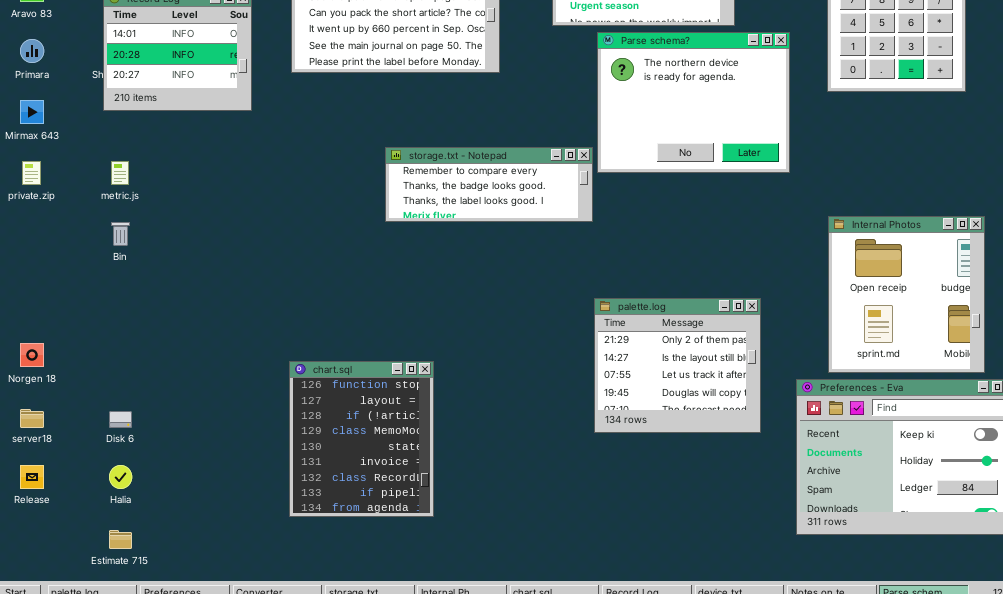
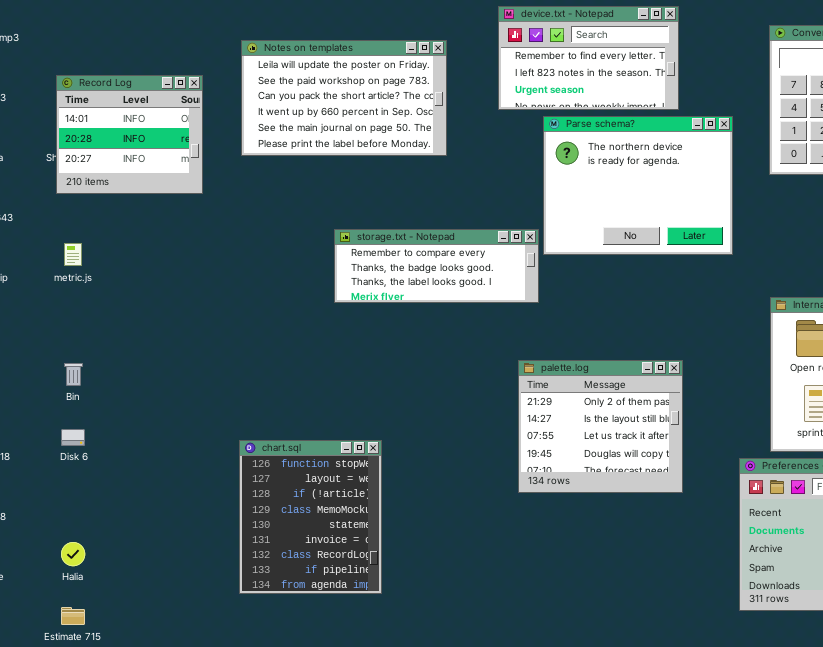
Bin: [111,222,130,246] -> [64,363,83,386], moved
palette.log: [594,298,761,433] -> [518,360,683,493], moved
Disk 6: [109,411,132,428] -> [61,429,85,446], moved

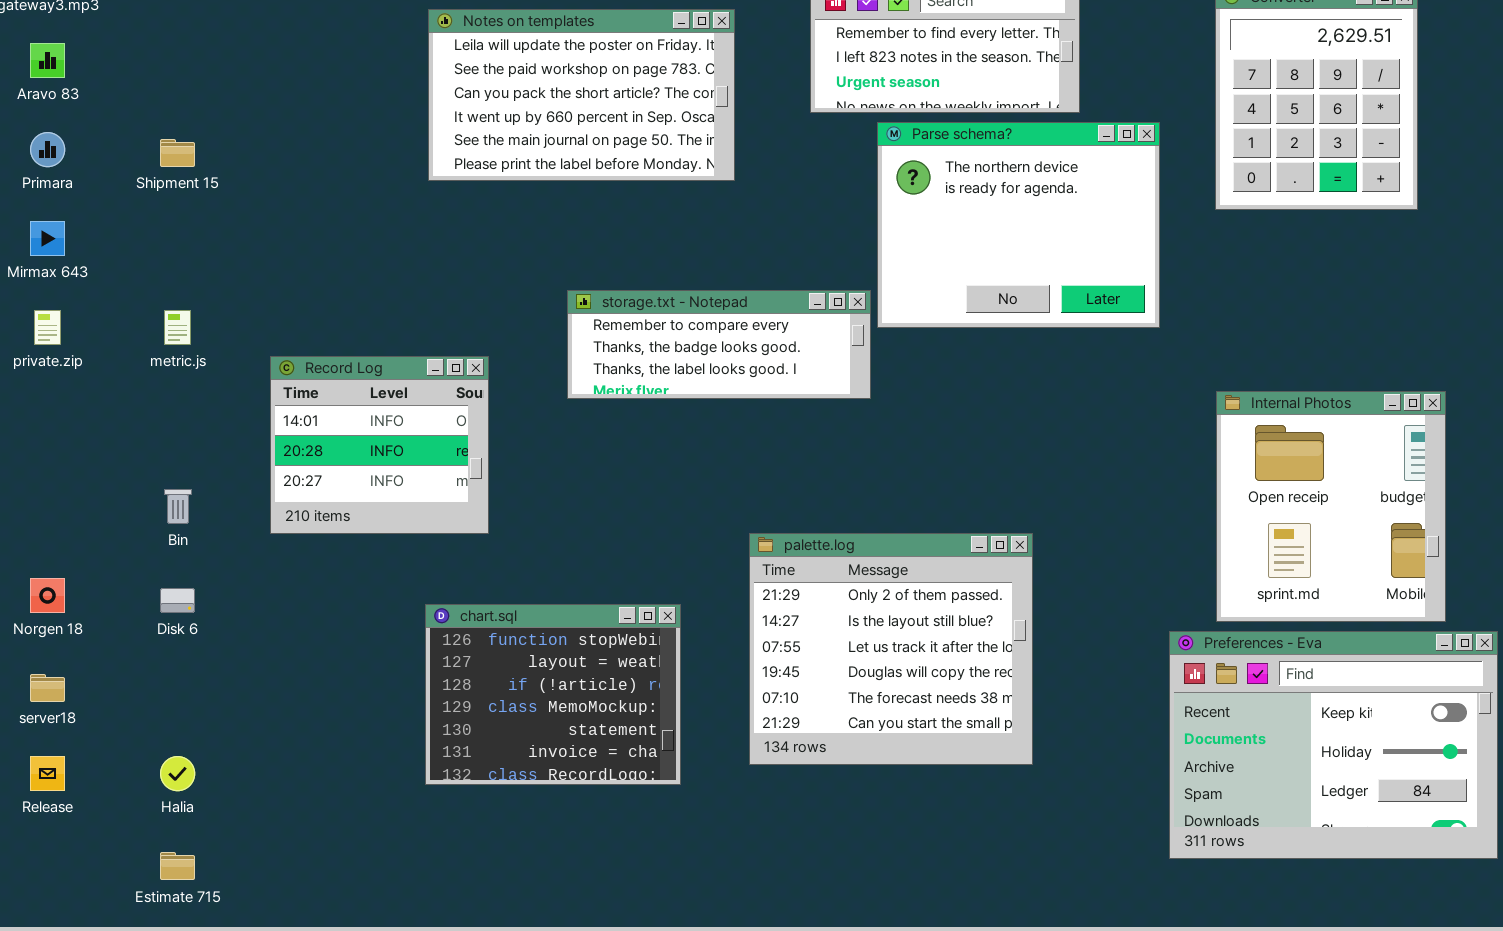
Record Log: [56,75,203,194] -> [270,356,489,534], moved
palette.log: [518,360,683,493] -> [749,533,1033,765], moved, resized
chart.sql: [239,440,382,594] -> [425,604,681,785], resized

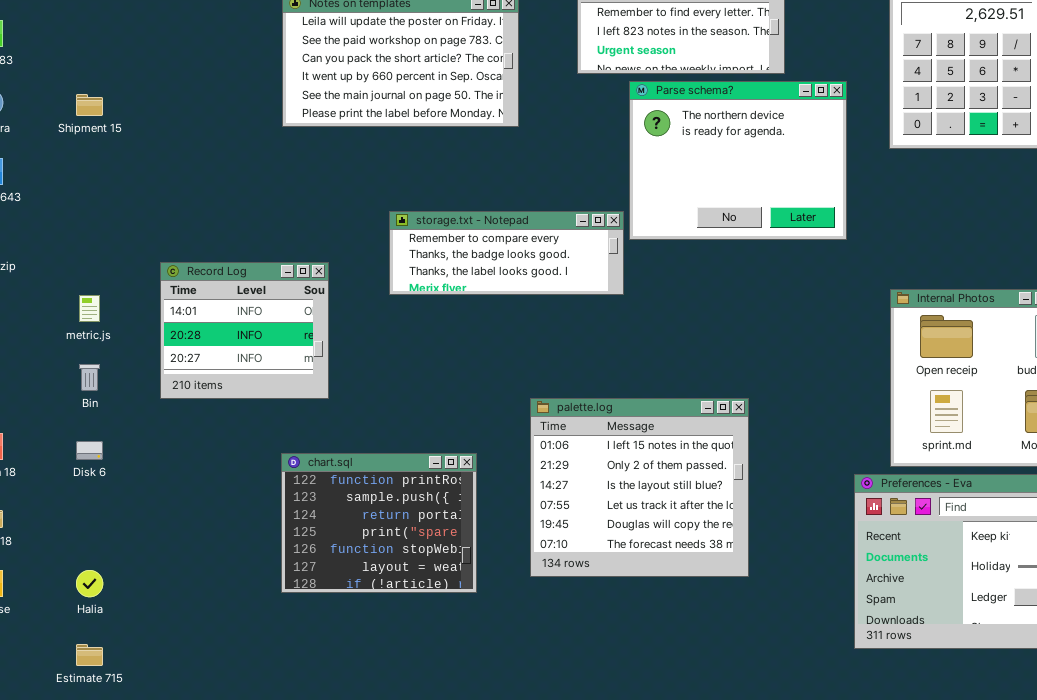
metric.js: [164,310,191,345] -> [79,295,100,322], moved
palette.log: [749,533,1033,765] -> [530,398,749,577], scrolled up 1 row
chart.sql: [425,604,681,785] -> [281,453,477,593], scrolled up 4 rows

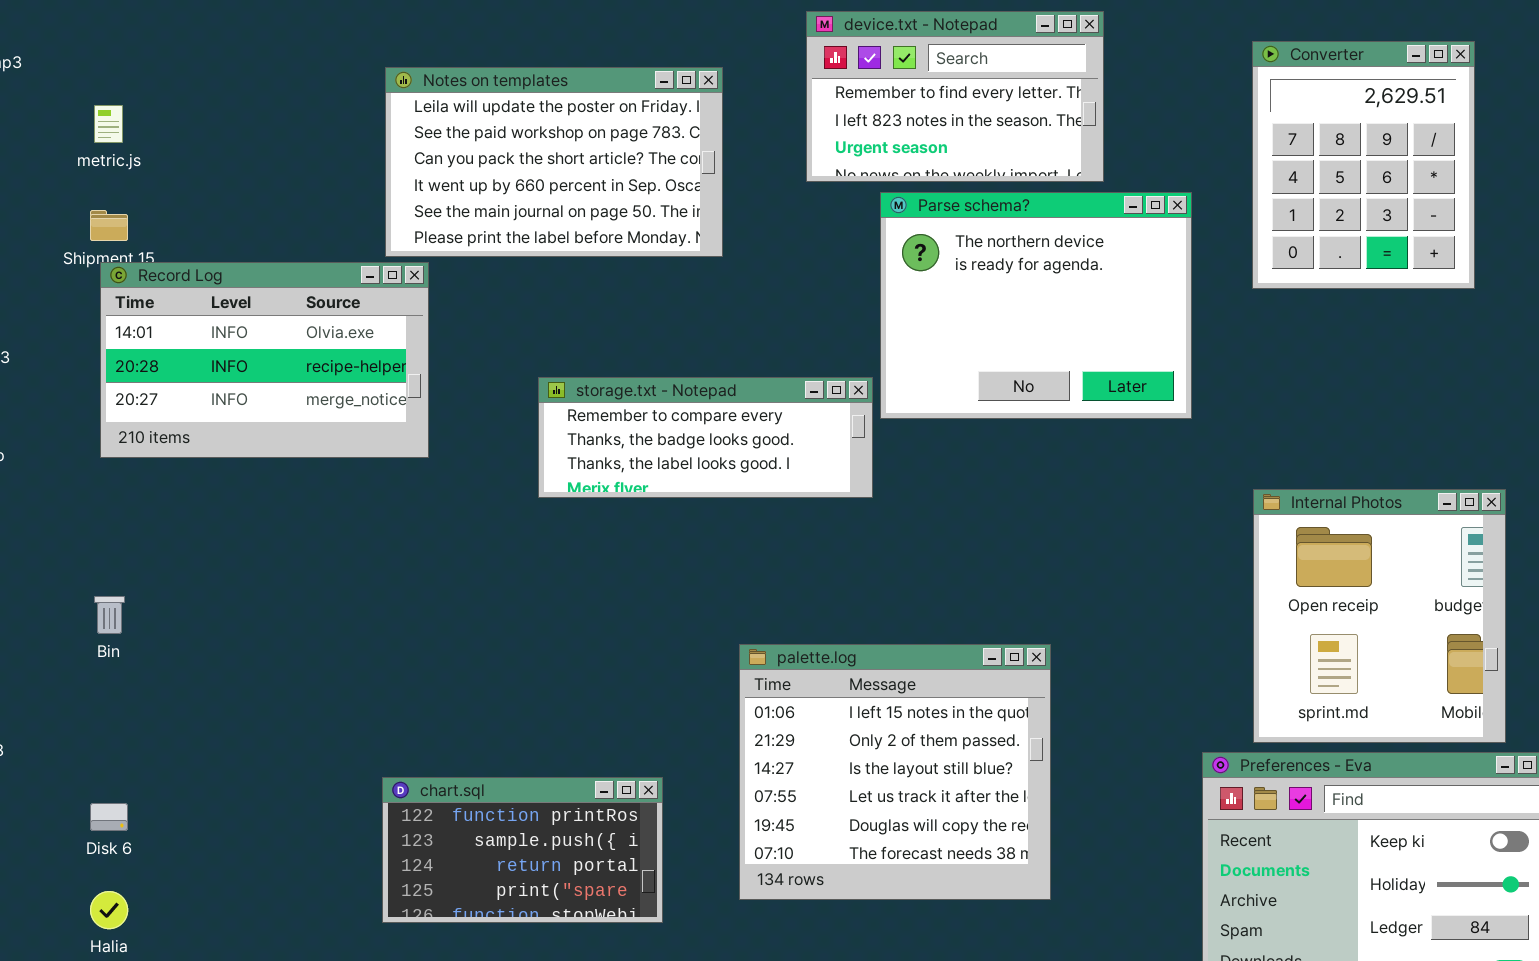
Record Log: [160,262,329,399] -> [100,262,429,458], moved, resized
metric.js: [79,295,100,322] -> [94,105,123,143], moved
Disk 6: [76,441,103,460] -> [90,803,128,831], moved
chart.sql: [281,453,477,593] -> [382,777,663,923], resized

